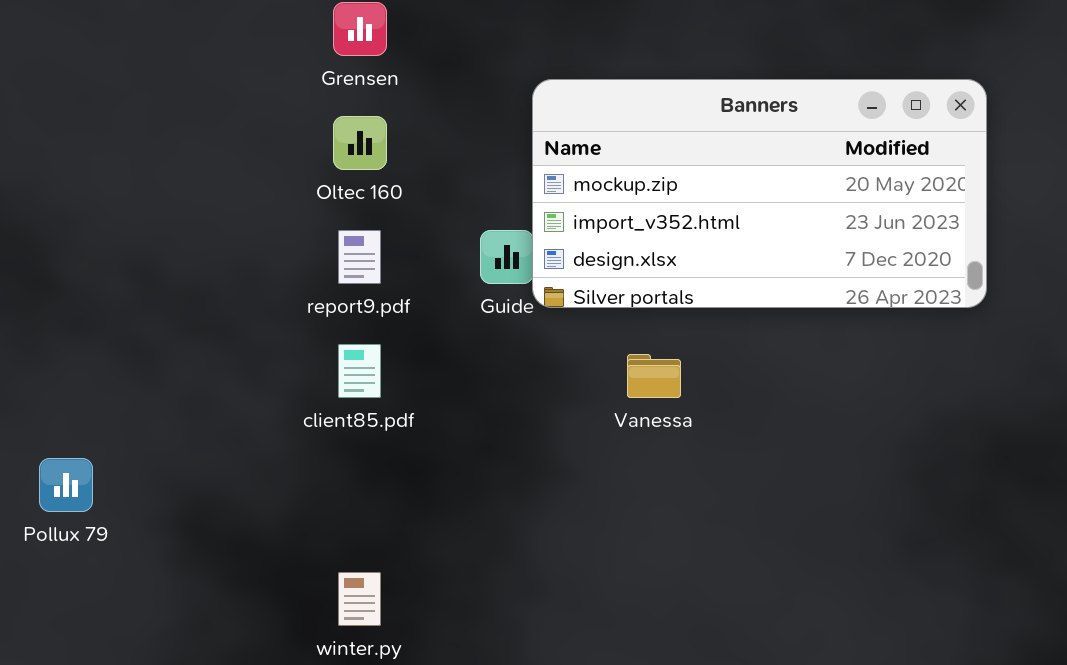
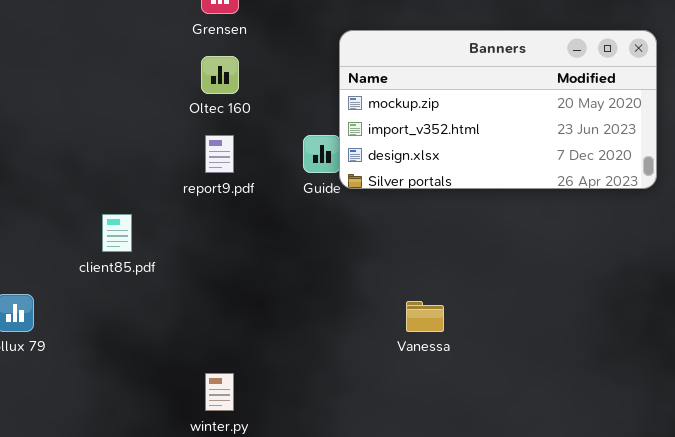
client85.pdf: [338,344,381,398] -> [102,214,132,252], moved
Vanessa: [627,354,681,398] -> [406,301,444,332], moved

